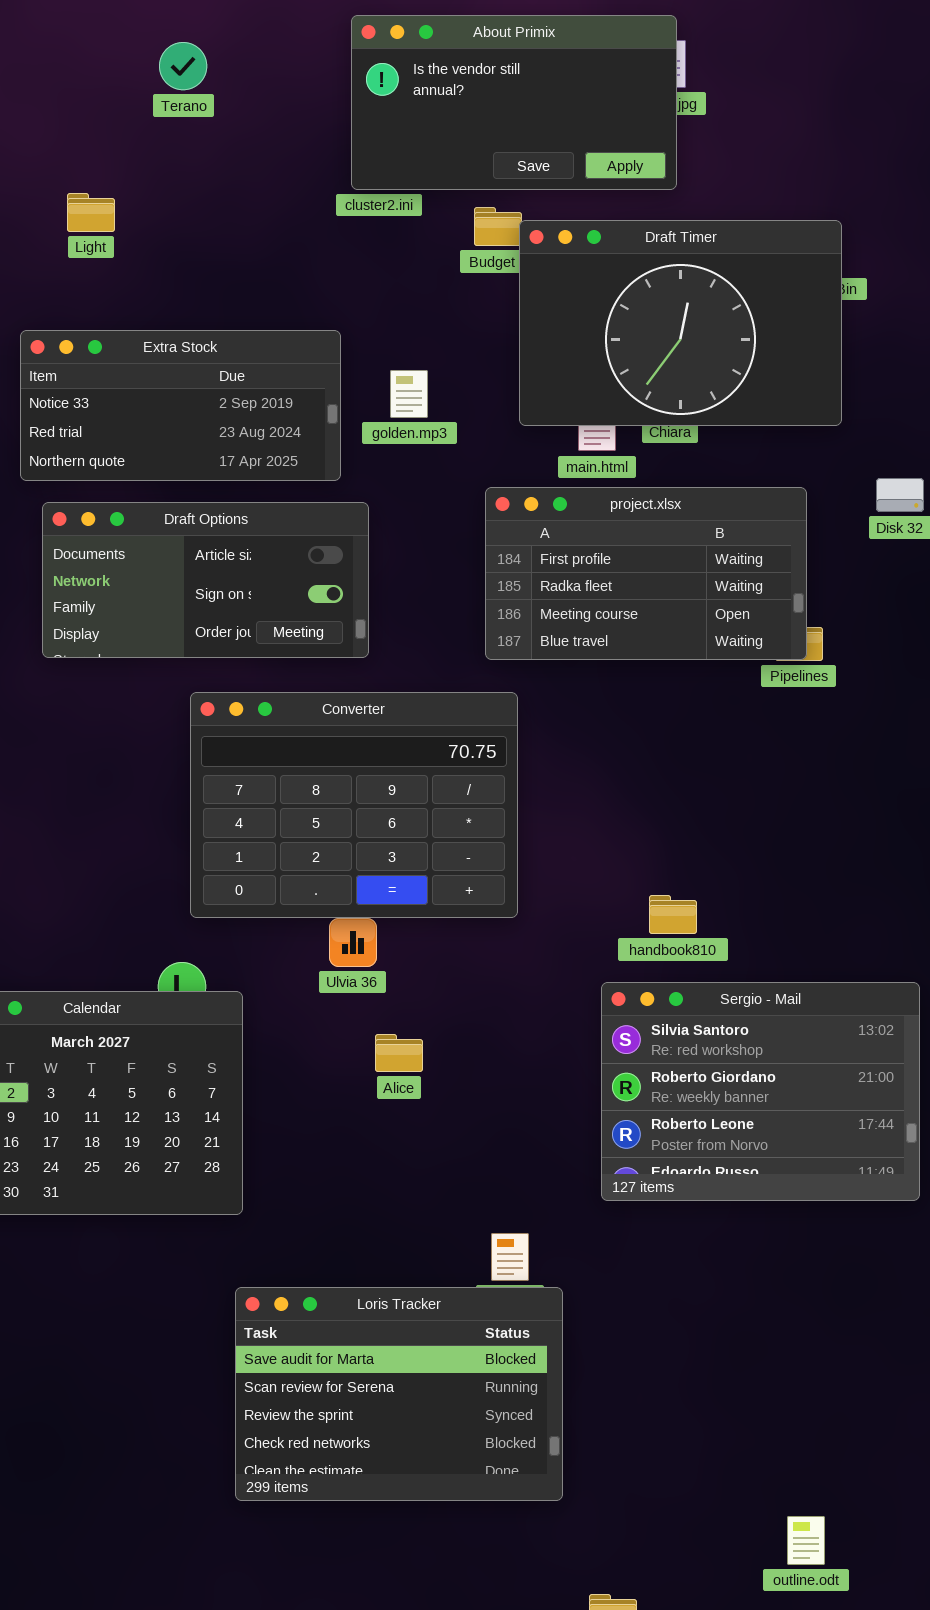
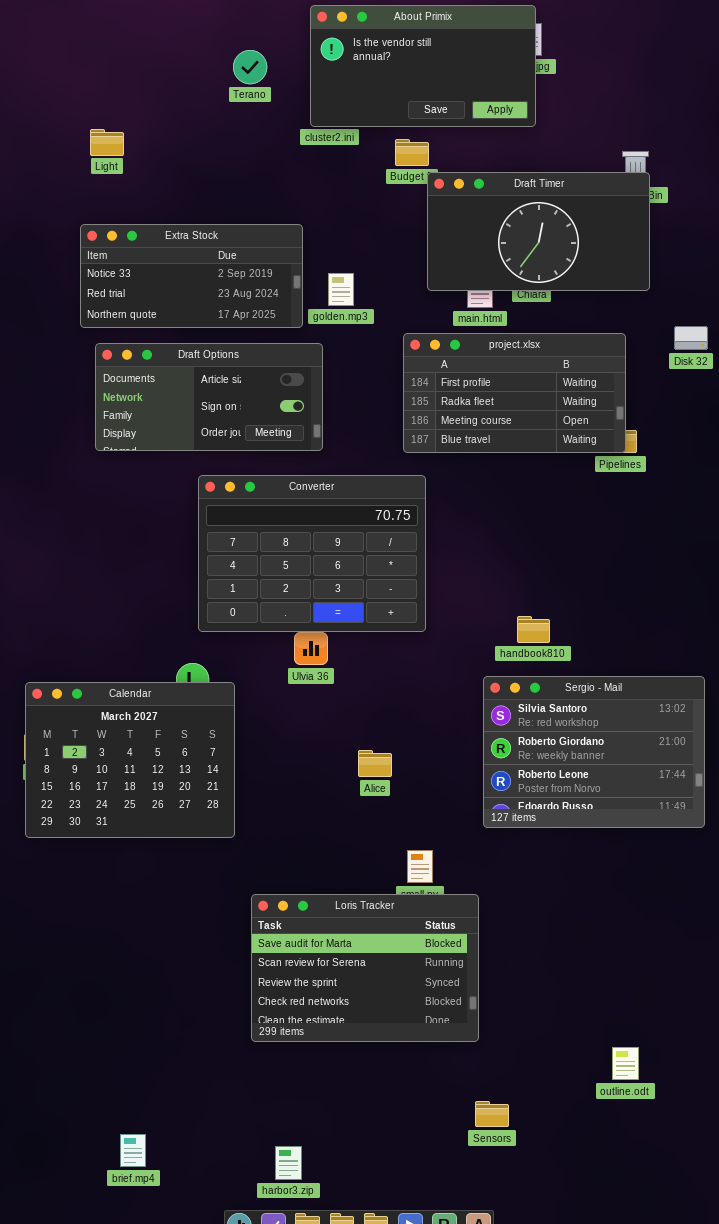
Terano: [159,42,207,90] -> [233,50,267,84], moved
Light: [67,193,115,232] -> [90,129,124,156], moved
Draft Timer: [519,220,842,426] -> [427,172,650,291], resized
golden.mp3: [390,370,428,418] -> [328,273,354,306], moved
Alice: [375,1034,423,1072] -> [358,750,392,777], moved
Loris Tracker: [235,1287,563,1501] -> [251,894,479,1042], moved

